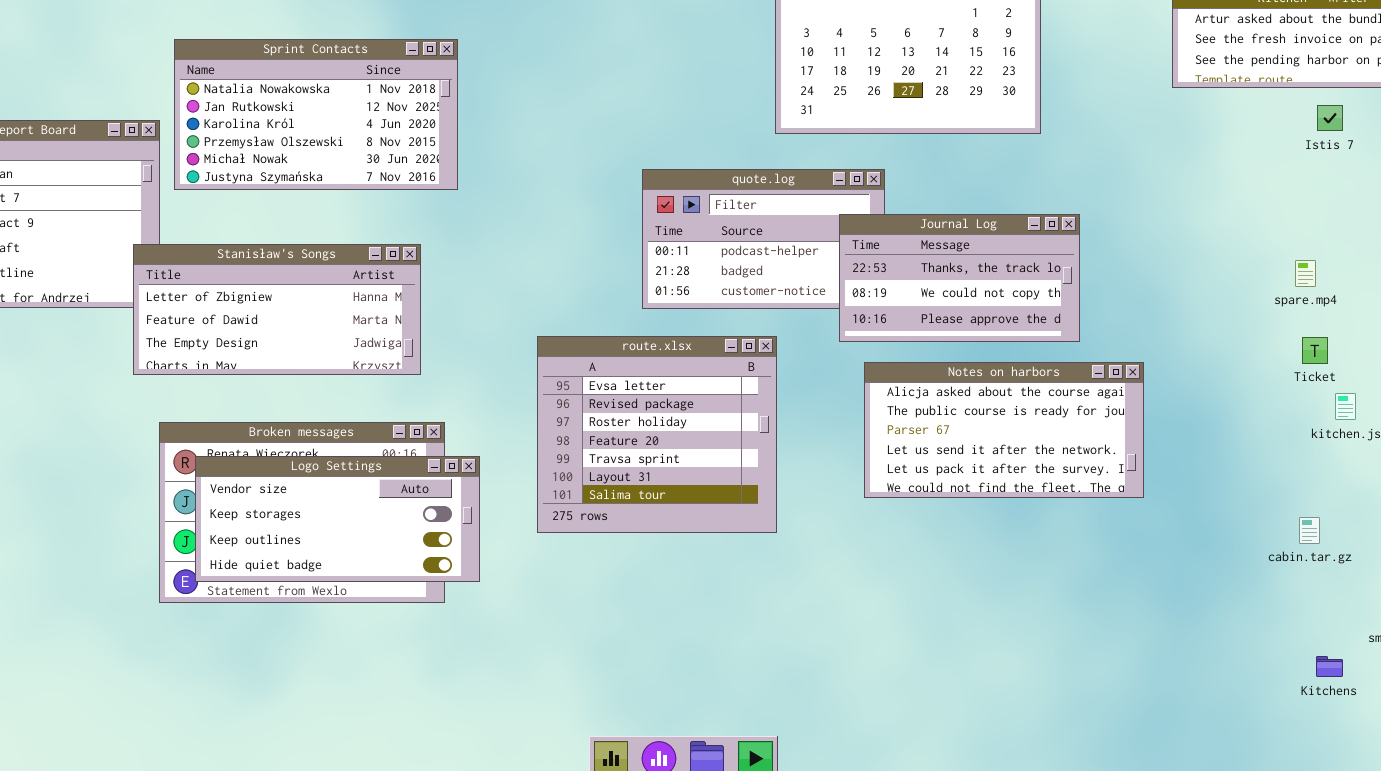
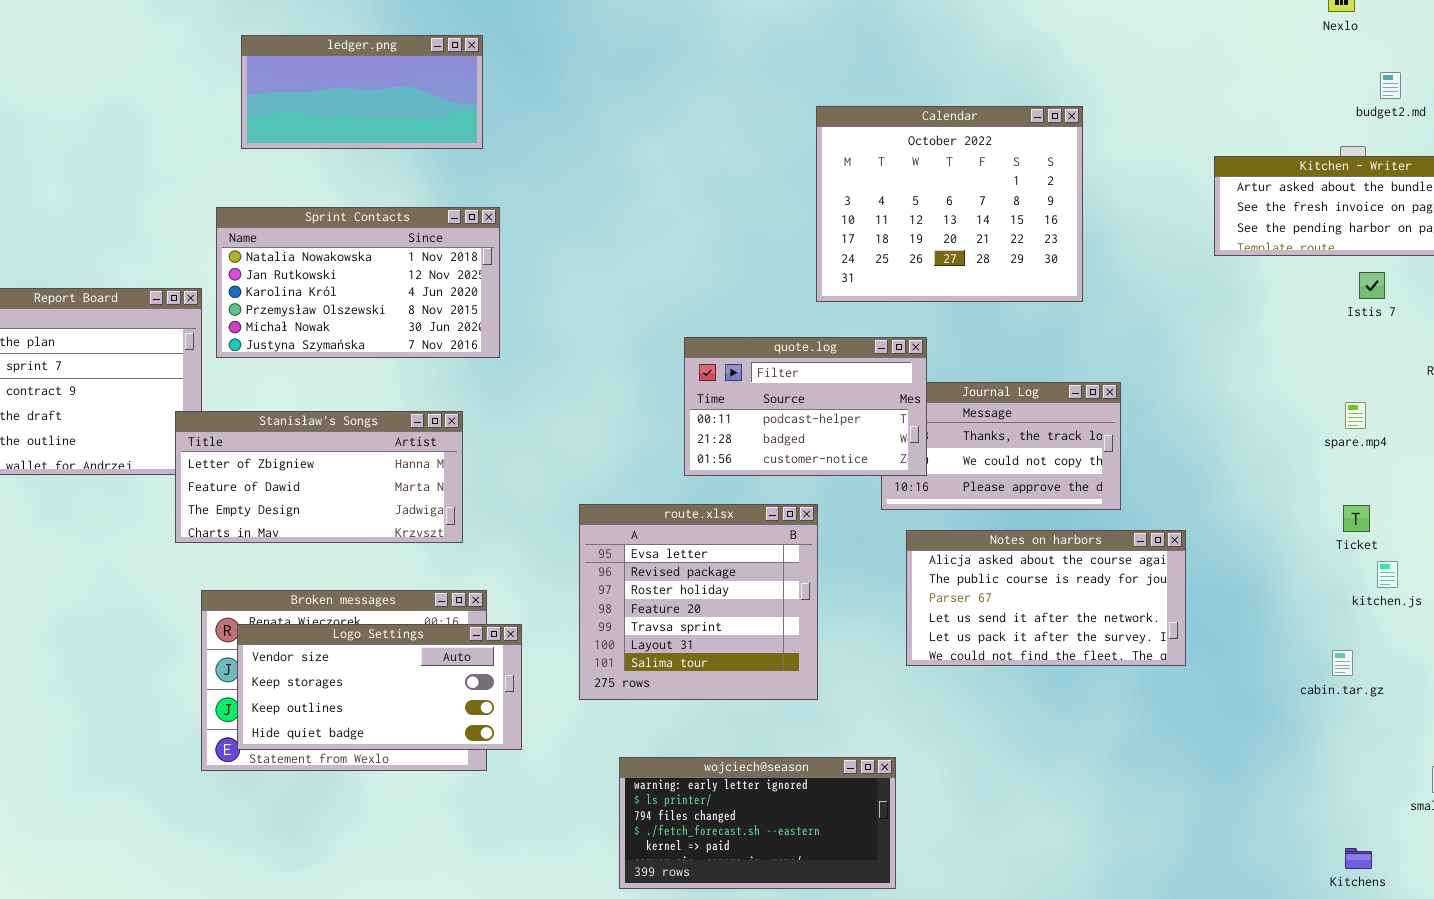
quote.log: [642,169,885,309] -> [684,337,927,476], raised
spare.mp4: [1295,260,1316,287] -> [1345,402,1366,429], moved
cabin.tar.gz: [1299,517,1320,544] -> [1332,650,1353,676], moved
wojciech@season: none -> [619,757,896,889], opened
Kitchens: [1316,656,1343,677] -> [1345,848,1372,869], moved

